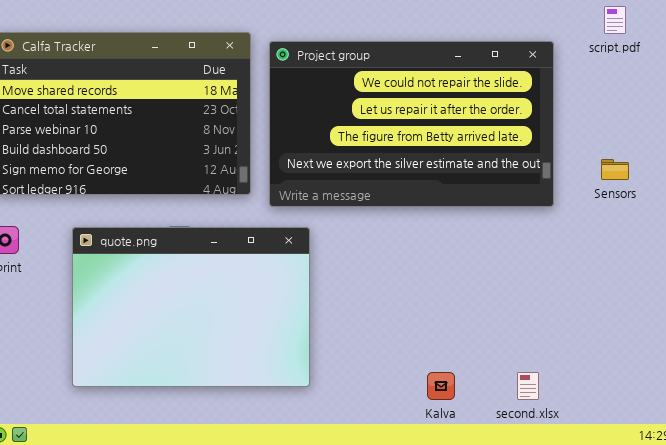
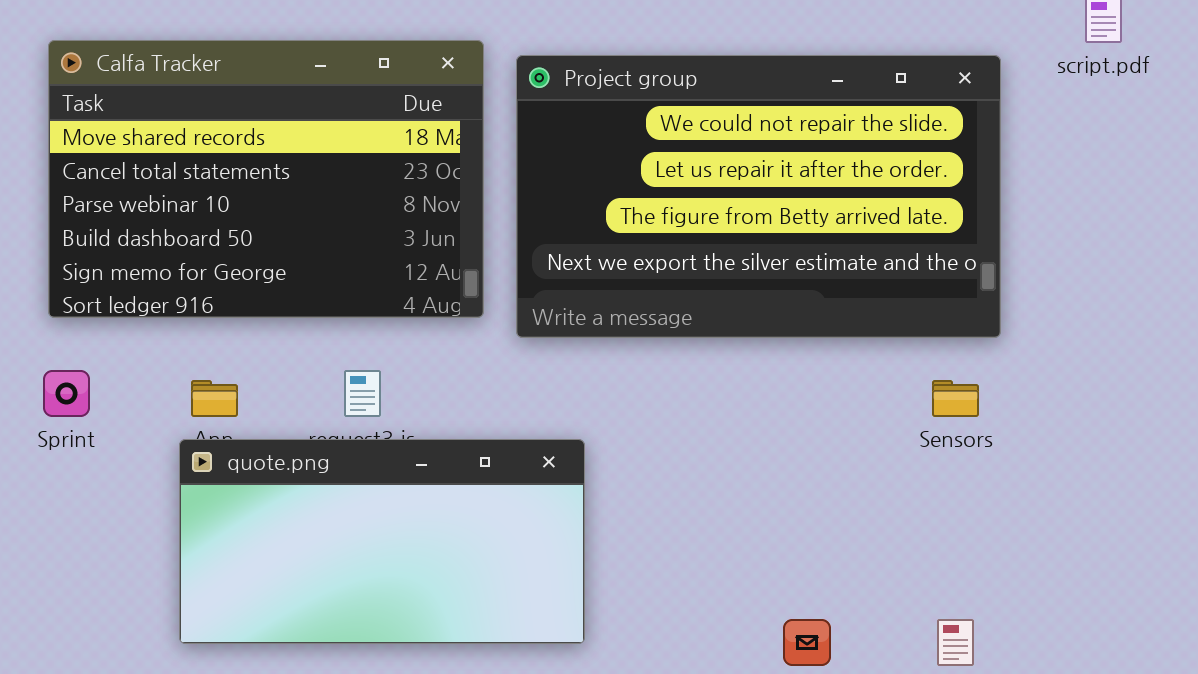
Sensors: [601,159,629,180] -> [932,380,979,417], moved
quote.png: [72,227,310,387] -> [179,439,585,644], resized

